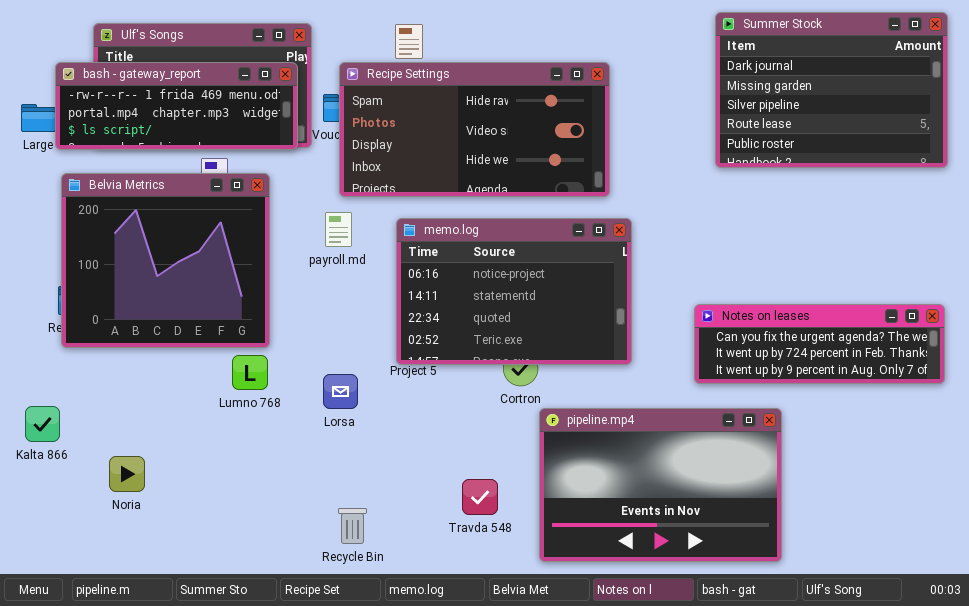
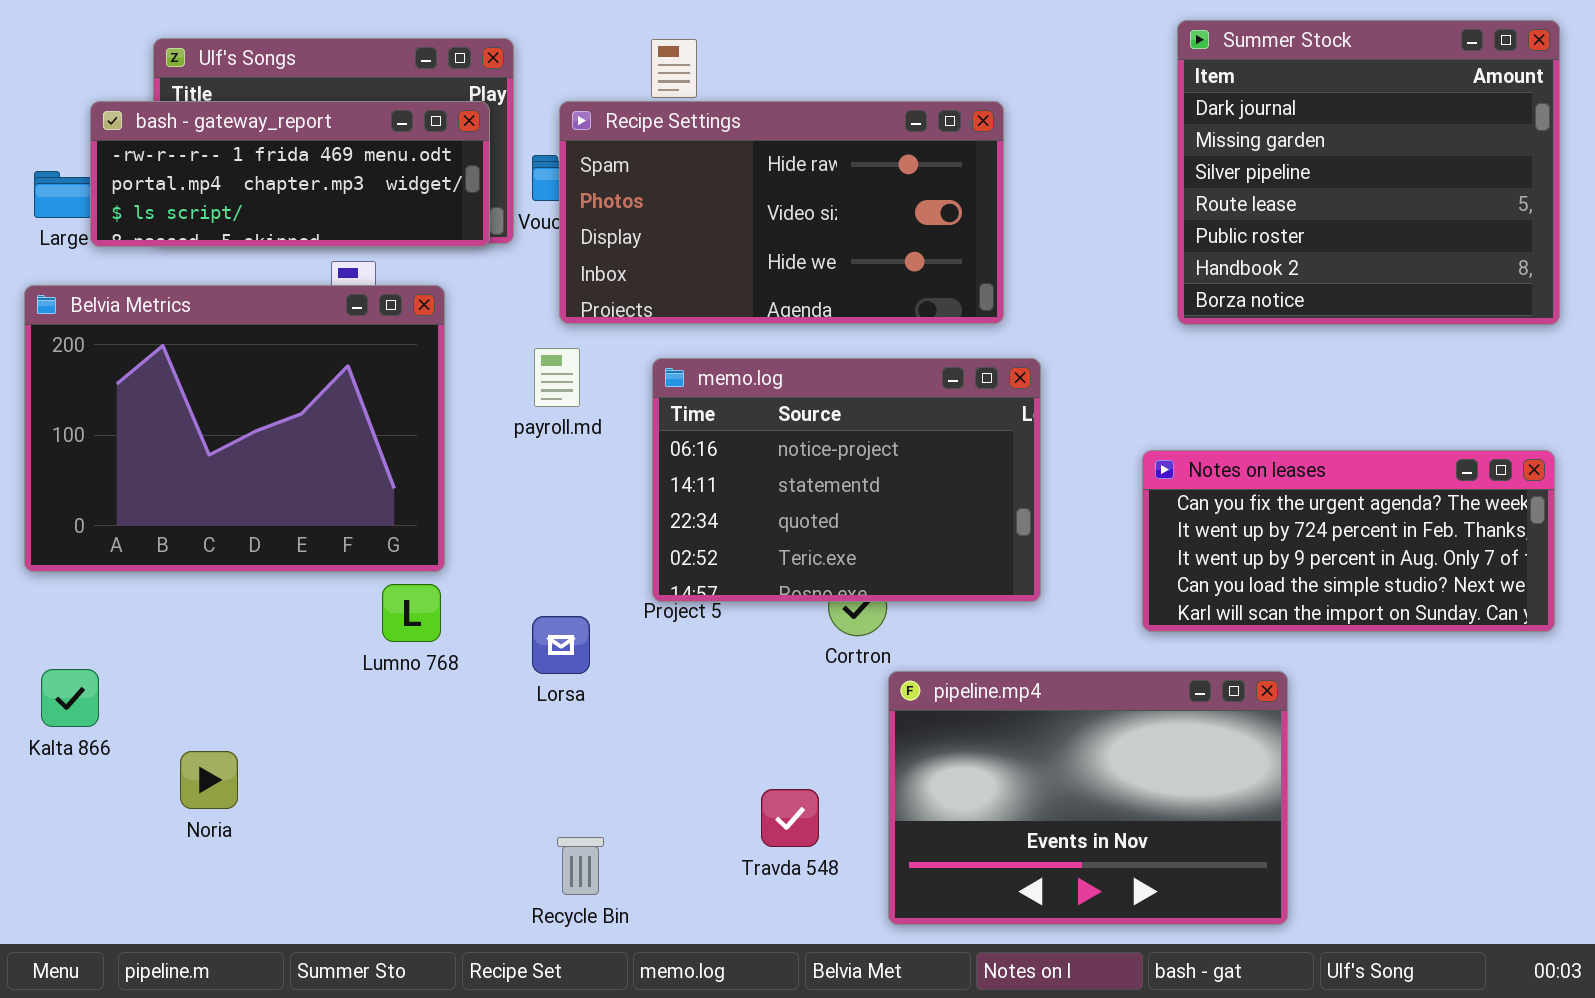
Summer Stock: [715,12,948,168] -> [1177,20,1560,325], resized
Belvia Metrics: [61,173,270,348] -> [24,285,445,572], resized
Notes on leases: [694,304,945,384] -> [1142,450,1555,632], resized

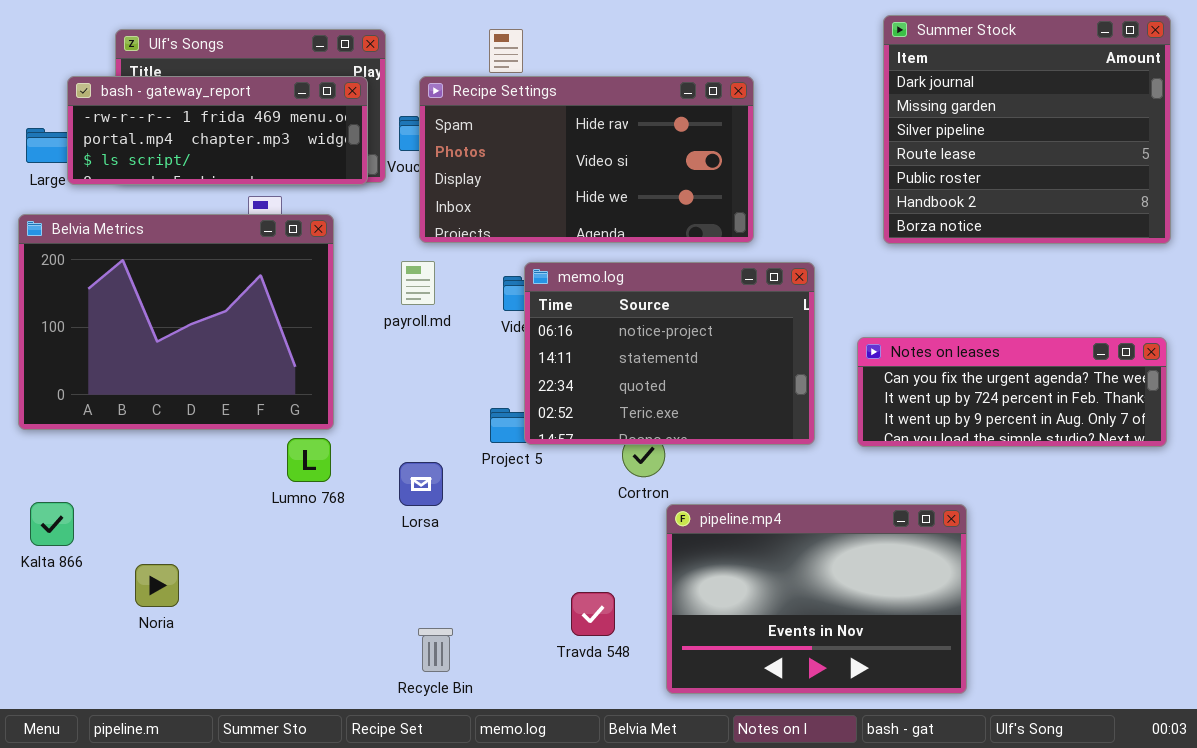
memo.log: [652,358,1041,602] -> [524,262,815,445], moved
Notes on leases: [1142,450,1555,632] -> [857,337,1167,447], resized

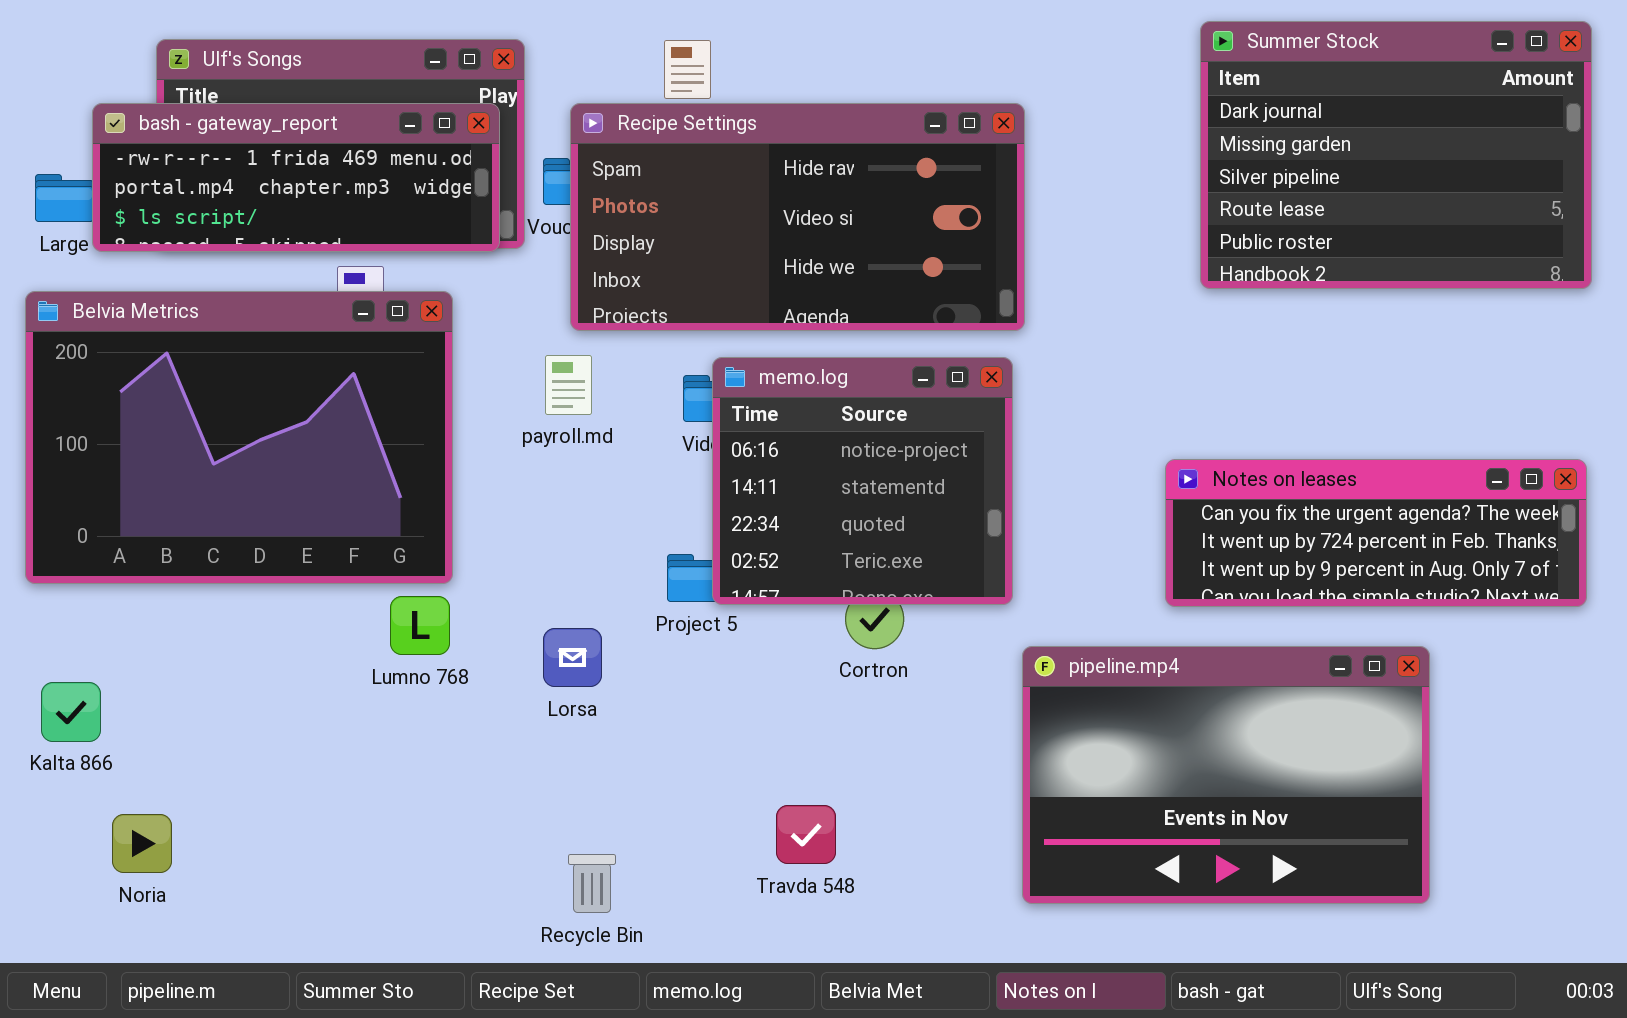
Summer Stock: [883,15,1171,244] -> [1200,21,1592,289], resized
memo.log: [524,262,815,445] -> [712,357,1013,605], resized
pipeline.mp4: [666,504,967,694] -> [1022,646,1430,904], moved
Noria: [135,564,179,607] -> [112,814,172,873], moved

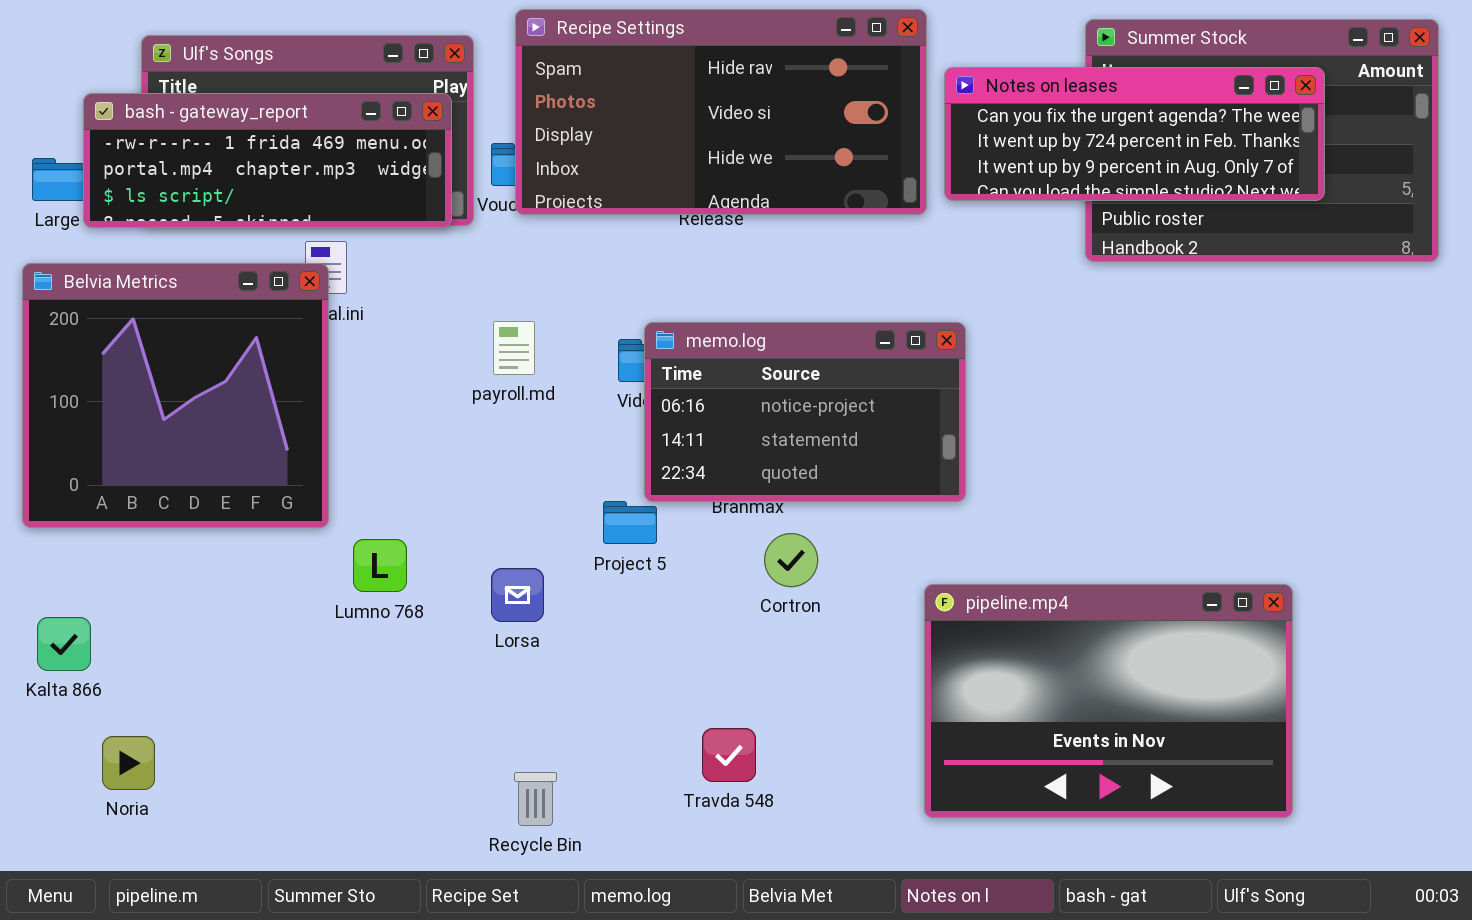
Recipe Settings: [570,103,1025,331] -> [515,9,927,215], moved
Belvia Metrics: [25,291,453,584] -> [22,263,329,528], resized
memo.log: [712,357,1013,605] -> [644,322,966,502], resized
Notes on leases: [1165,459,1587,607] -> [944,67,1325,201], moved

